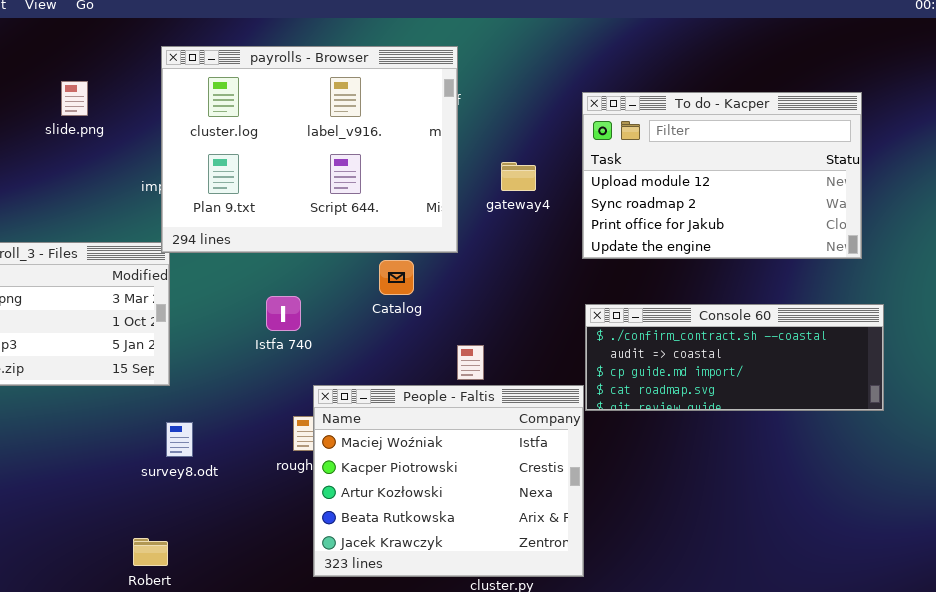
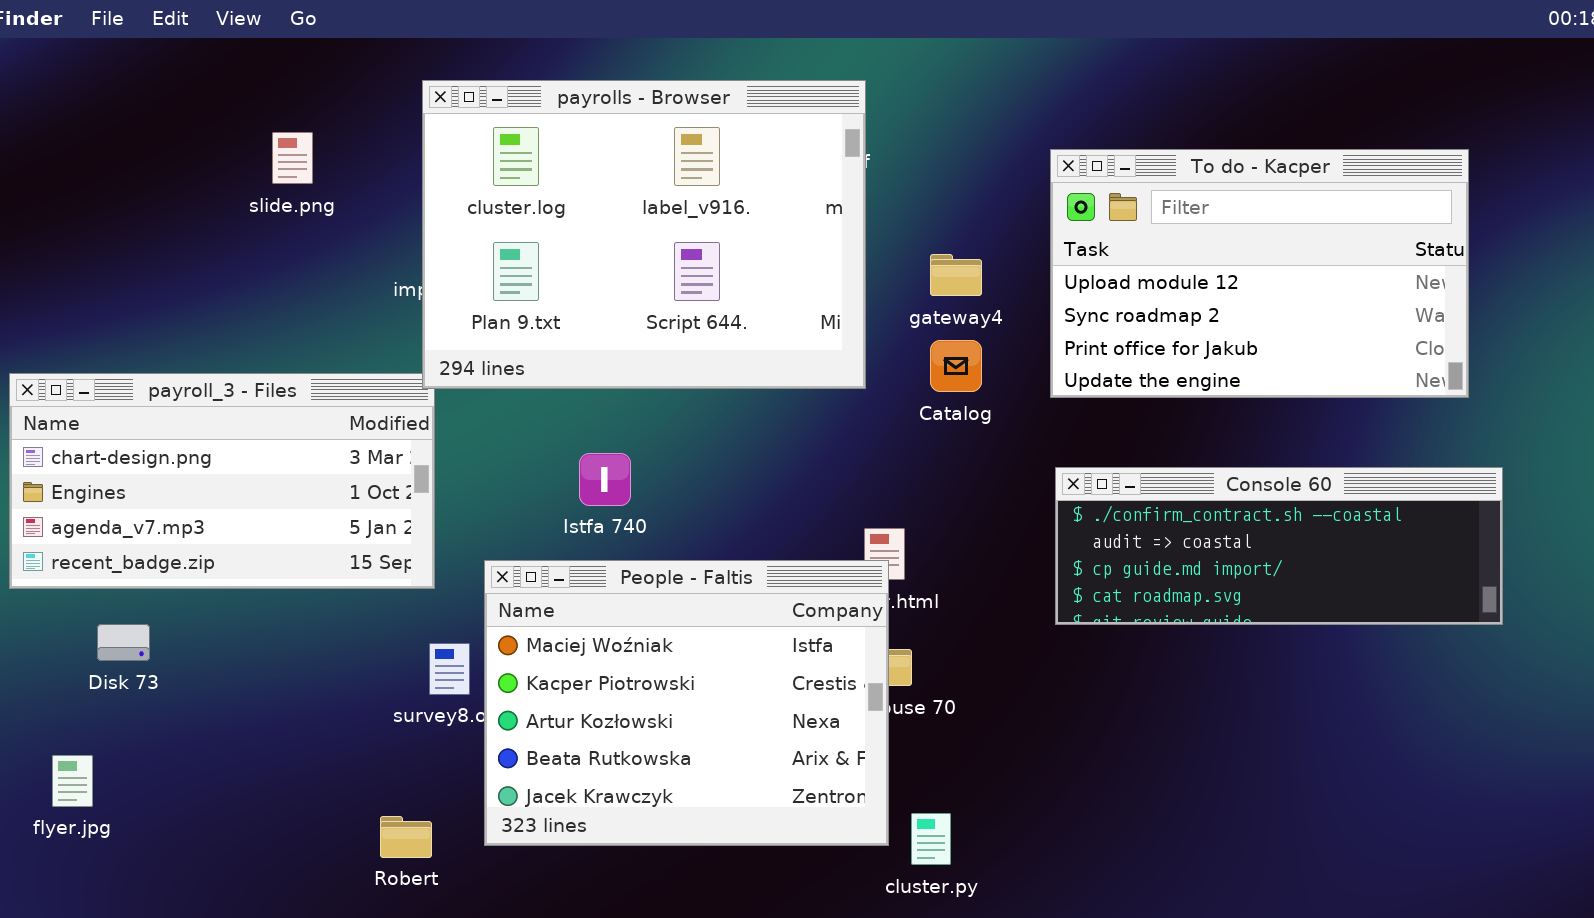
Catalog: [379,260,414,295] -> [930,340,982,392], moved
People - Faltis: [313,385,584,577] -> [484,560,889,846], moved

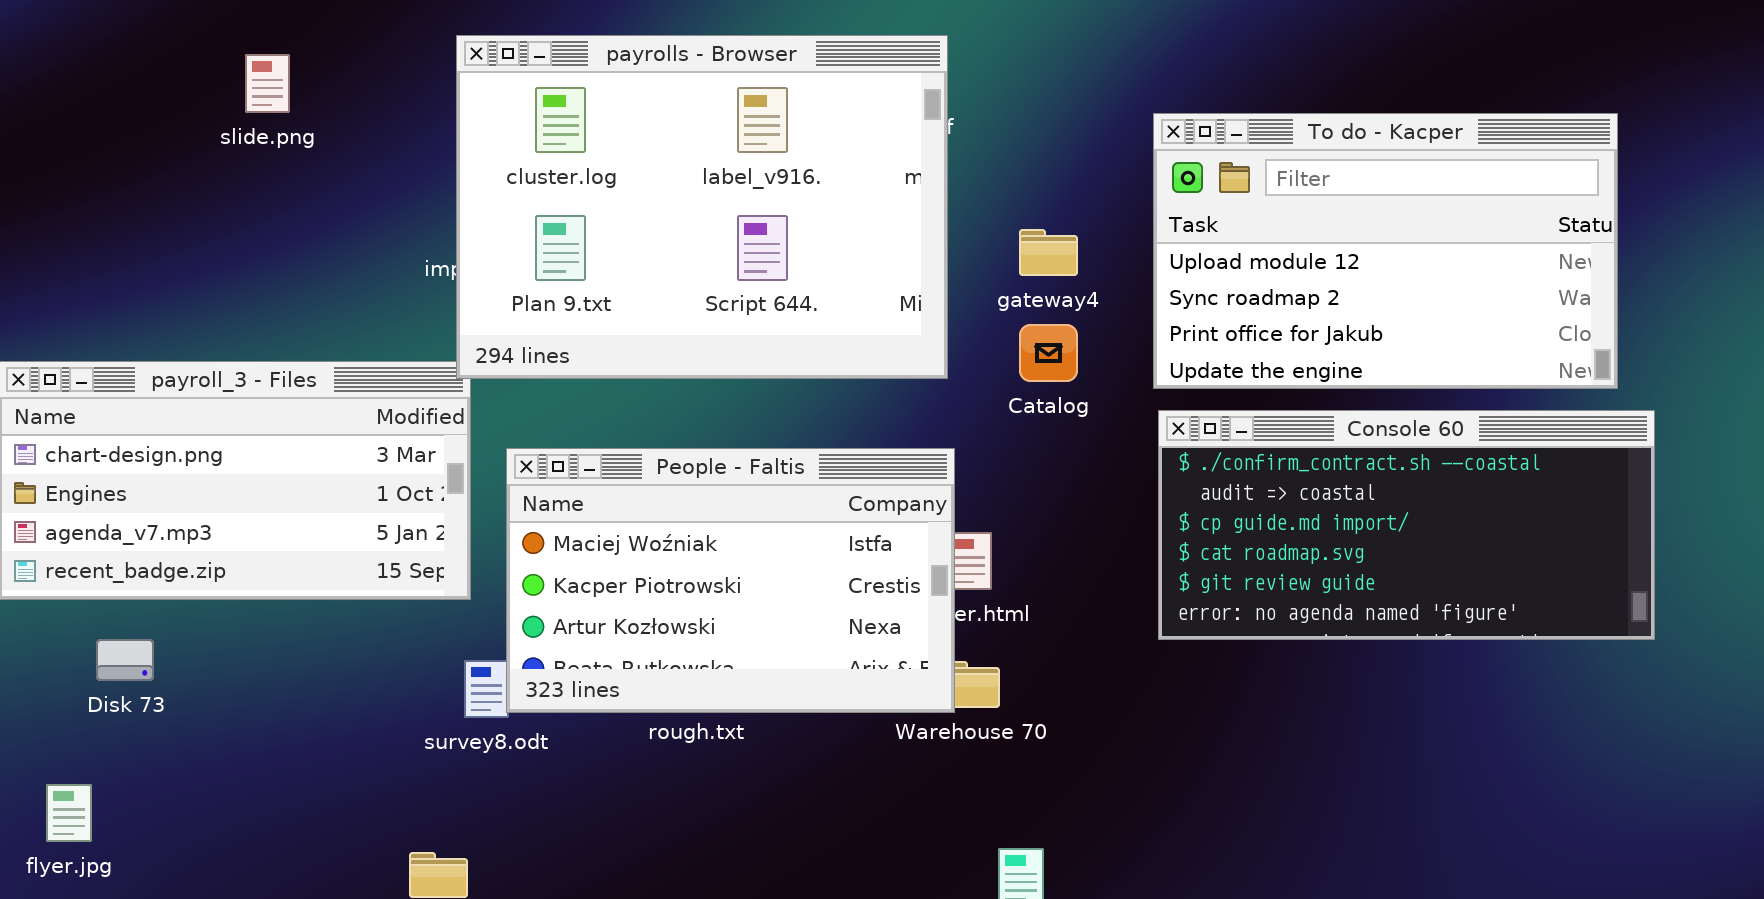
slide.png: [272,132,313,184] -> [245,54,290,113], moved
Console 60: [1055,467,1503,625] -> [1158,410,1655,640], resized
People - Faltis: [484,560,889,846] -> [506,448,955,713], moved, resized

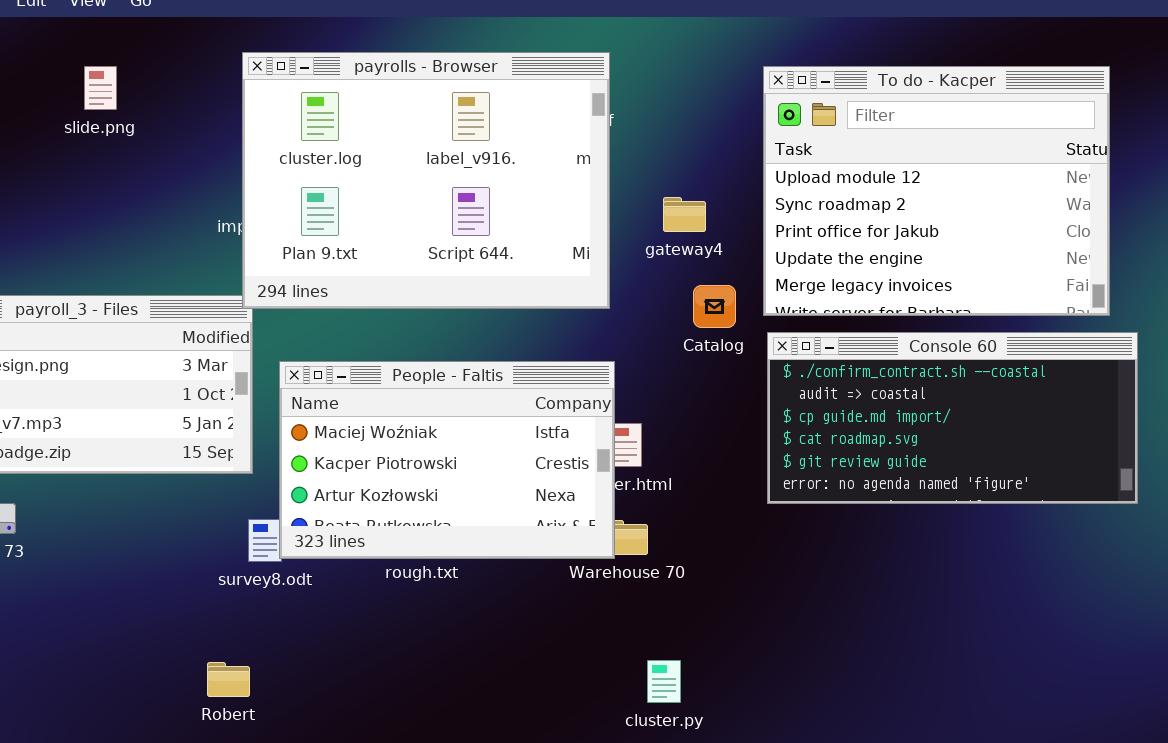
To do - Kacper: [1153,113,1618,389] -> [763,66,1110,316], resized
Catalog: [1019,324,1078,382] -> [693,285,736,328], moved

